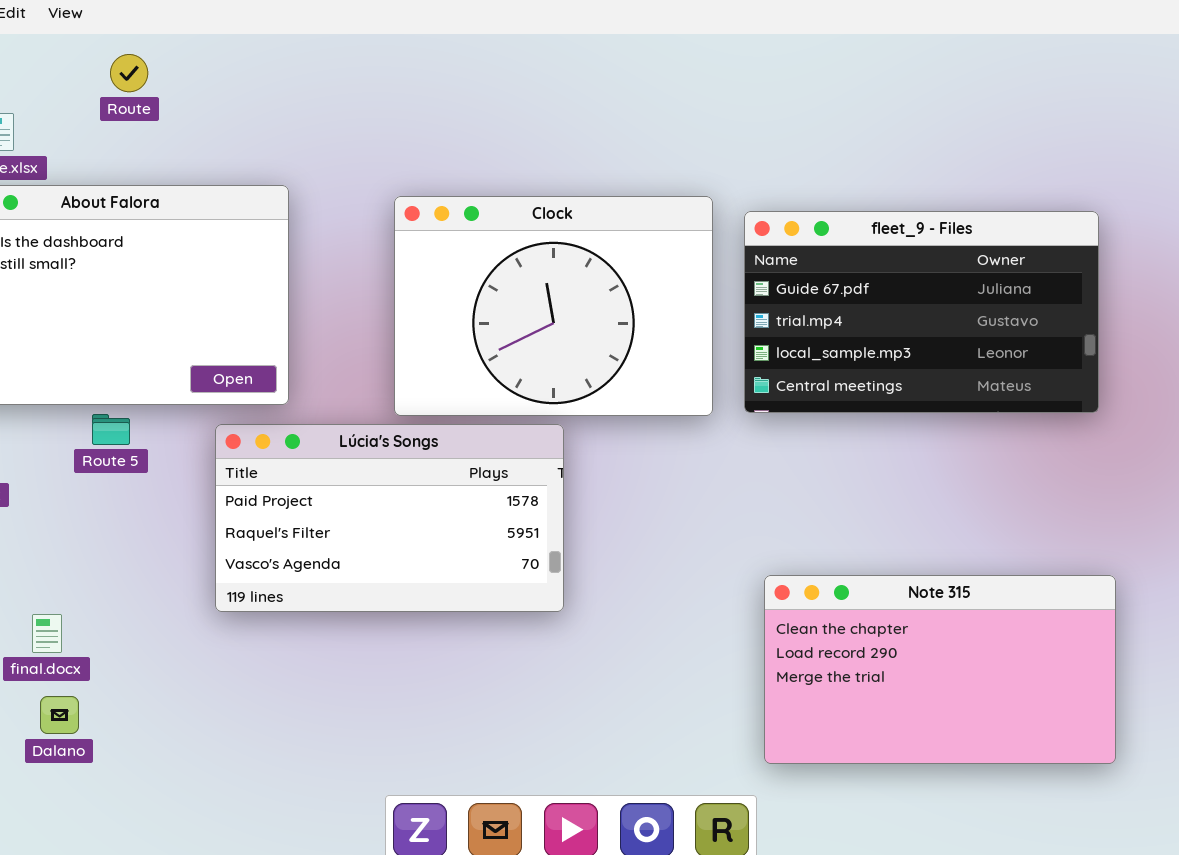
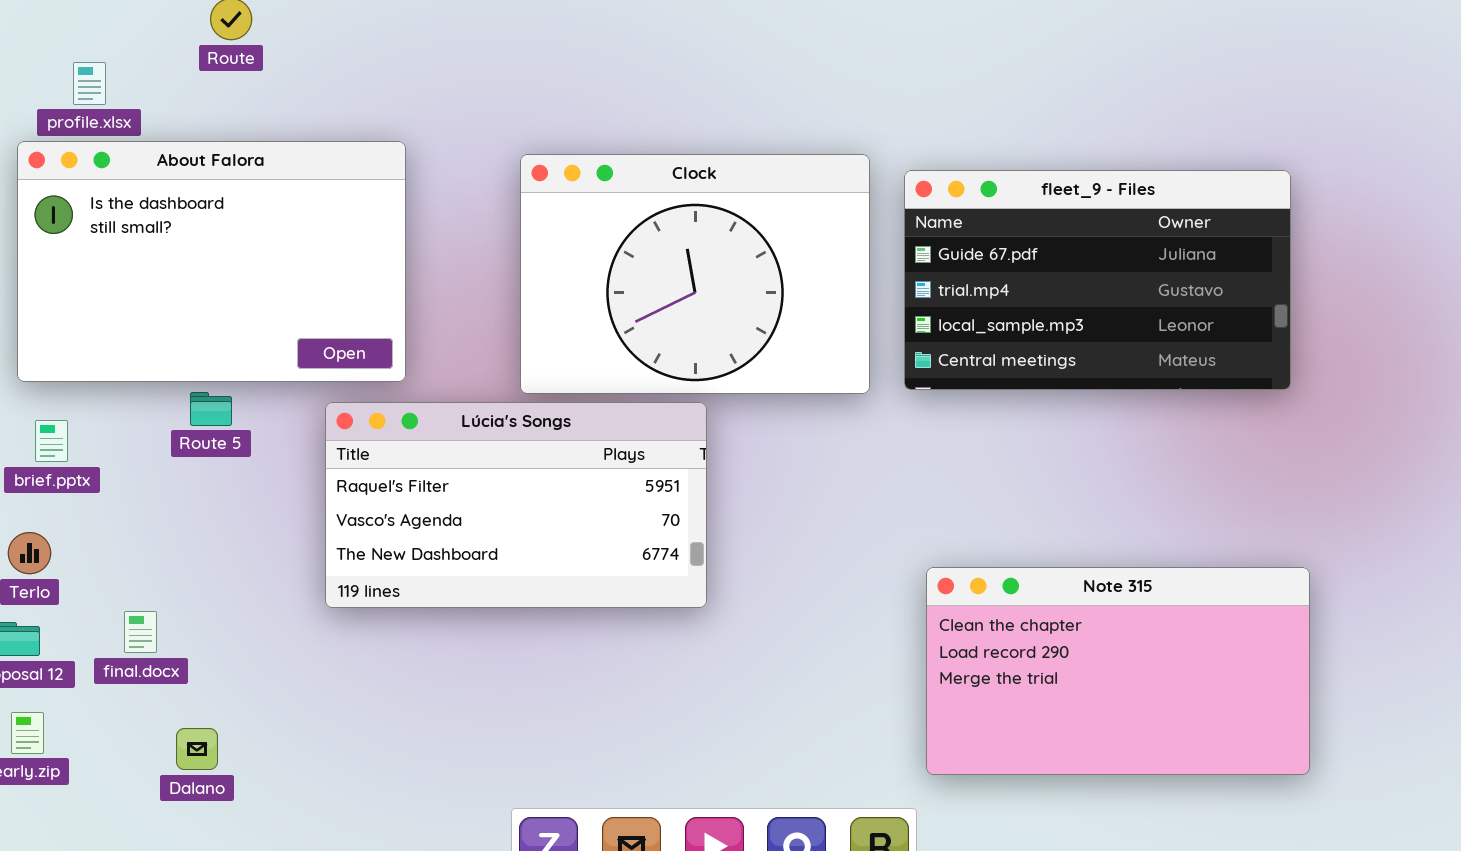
Lúcia's Songs: [215,424,564,612] -> [325,402,707,608], scrolled down 1 row
Dalano: [40,696,79,734] -> [176,728,218,770], moved

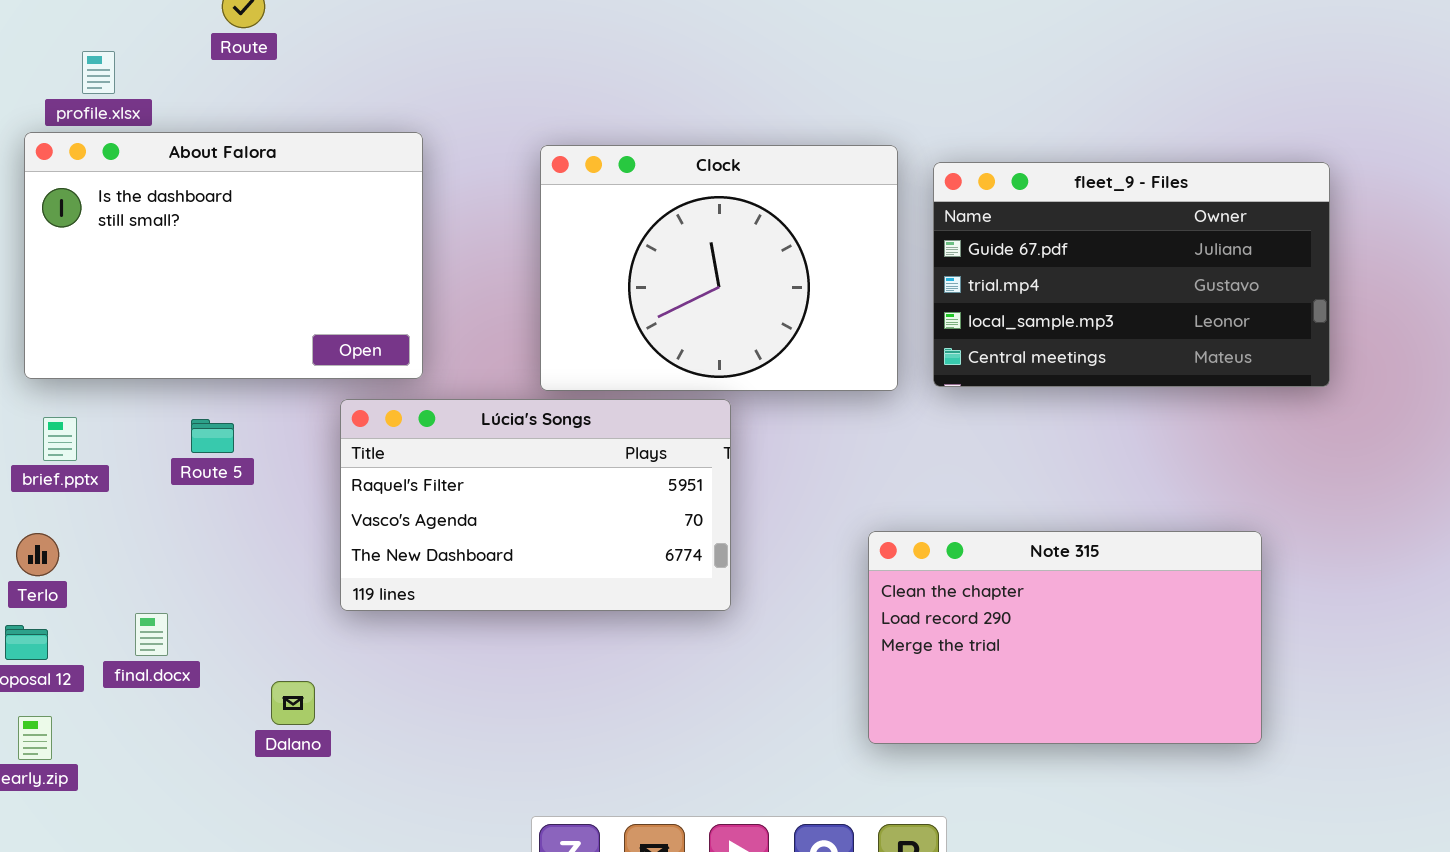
Route 5: [190,392,232,426] -> [191,419,234,453], moved
Note 315: [926,567,1310,775] -> [868,531,1262,744], moved
Dalano: [176,728,218,770] -> [271,681,315,725], moved

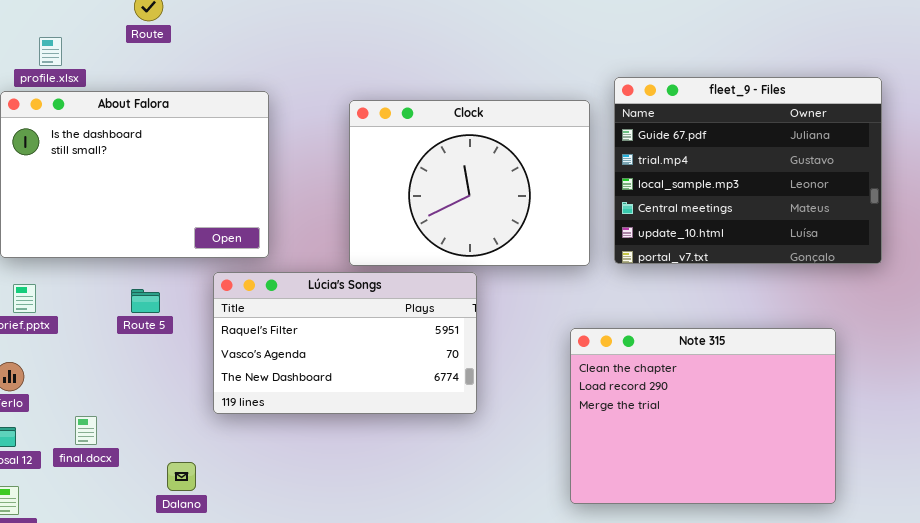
fleet_9 - Files: [933,162,1330,387] -> [614,77,882,264], resized
Route 5: [191,419,234,453] -> [131,289,160,313], moved
Note 315: [868,531,1262,744] -> [570,328,836,504], resized

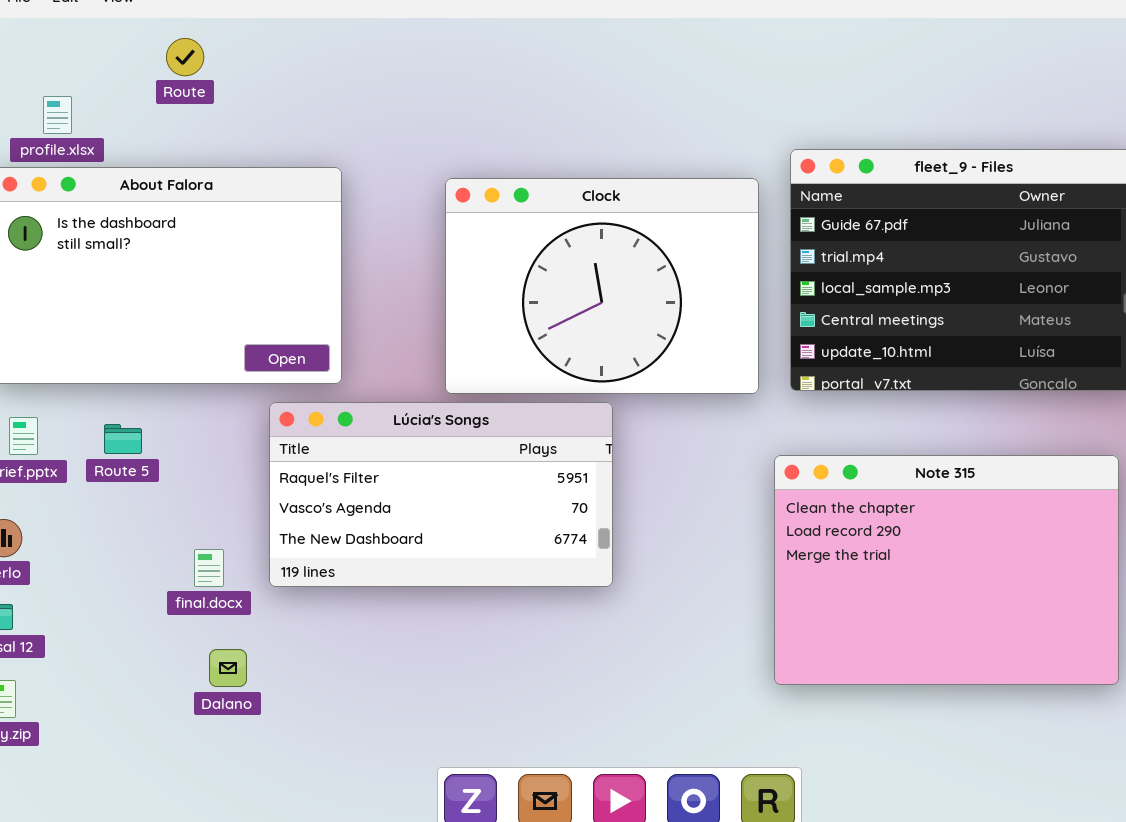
Route 5: [131,289,160,313] -> [104,424,142,454], moved
Note 315: [570,328,836,504] -> [774,455,1119,685], moved
final.docx: [75,416,97,445] -> [194,549,224,587], moved

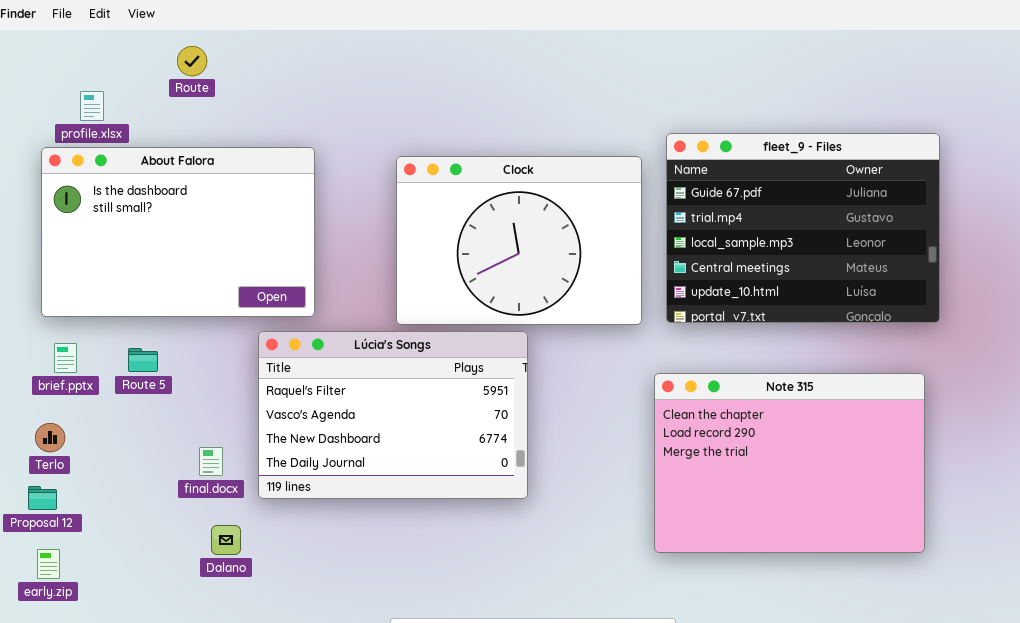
Lúcia's Songs: [269,402,613,587] -> [258,331,528,499], resized

